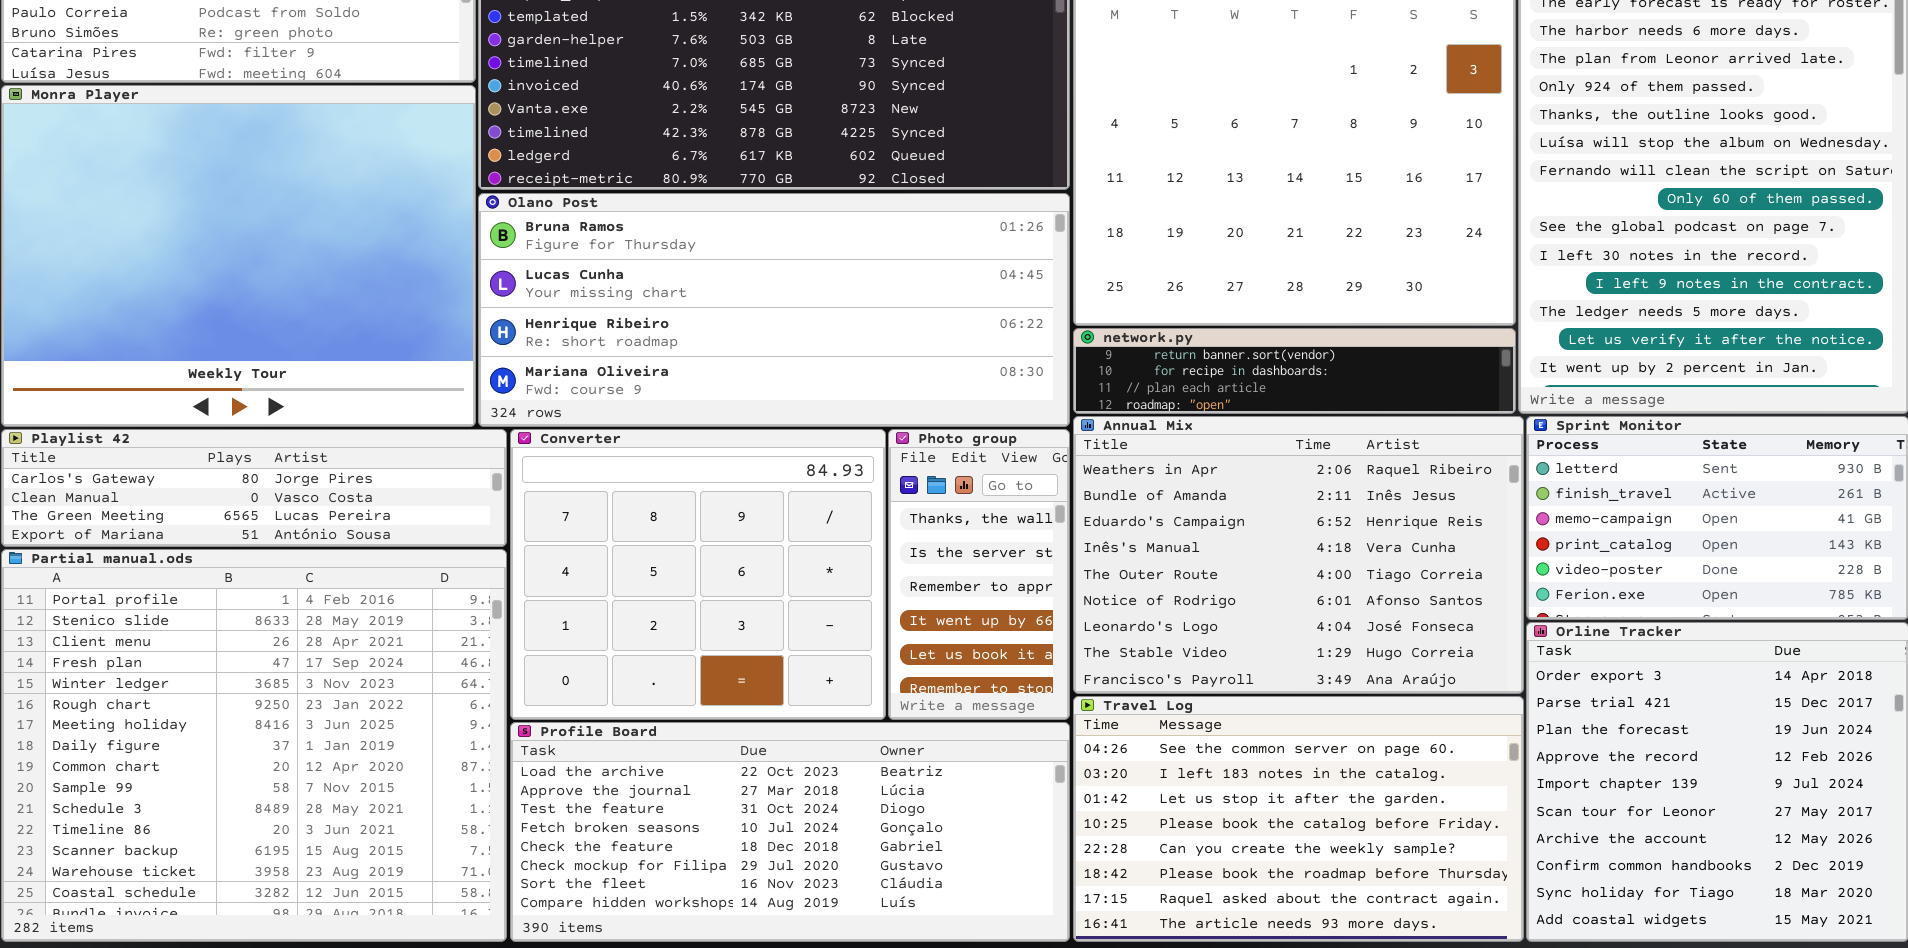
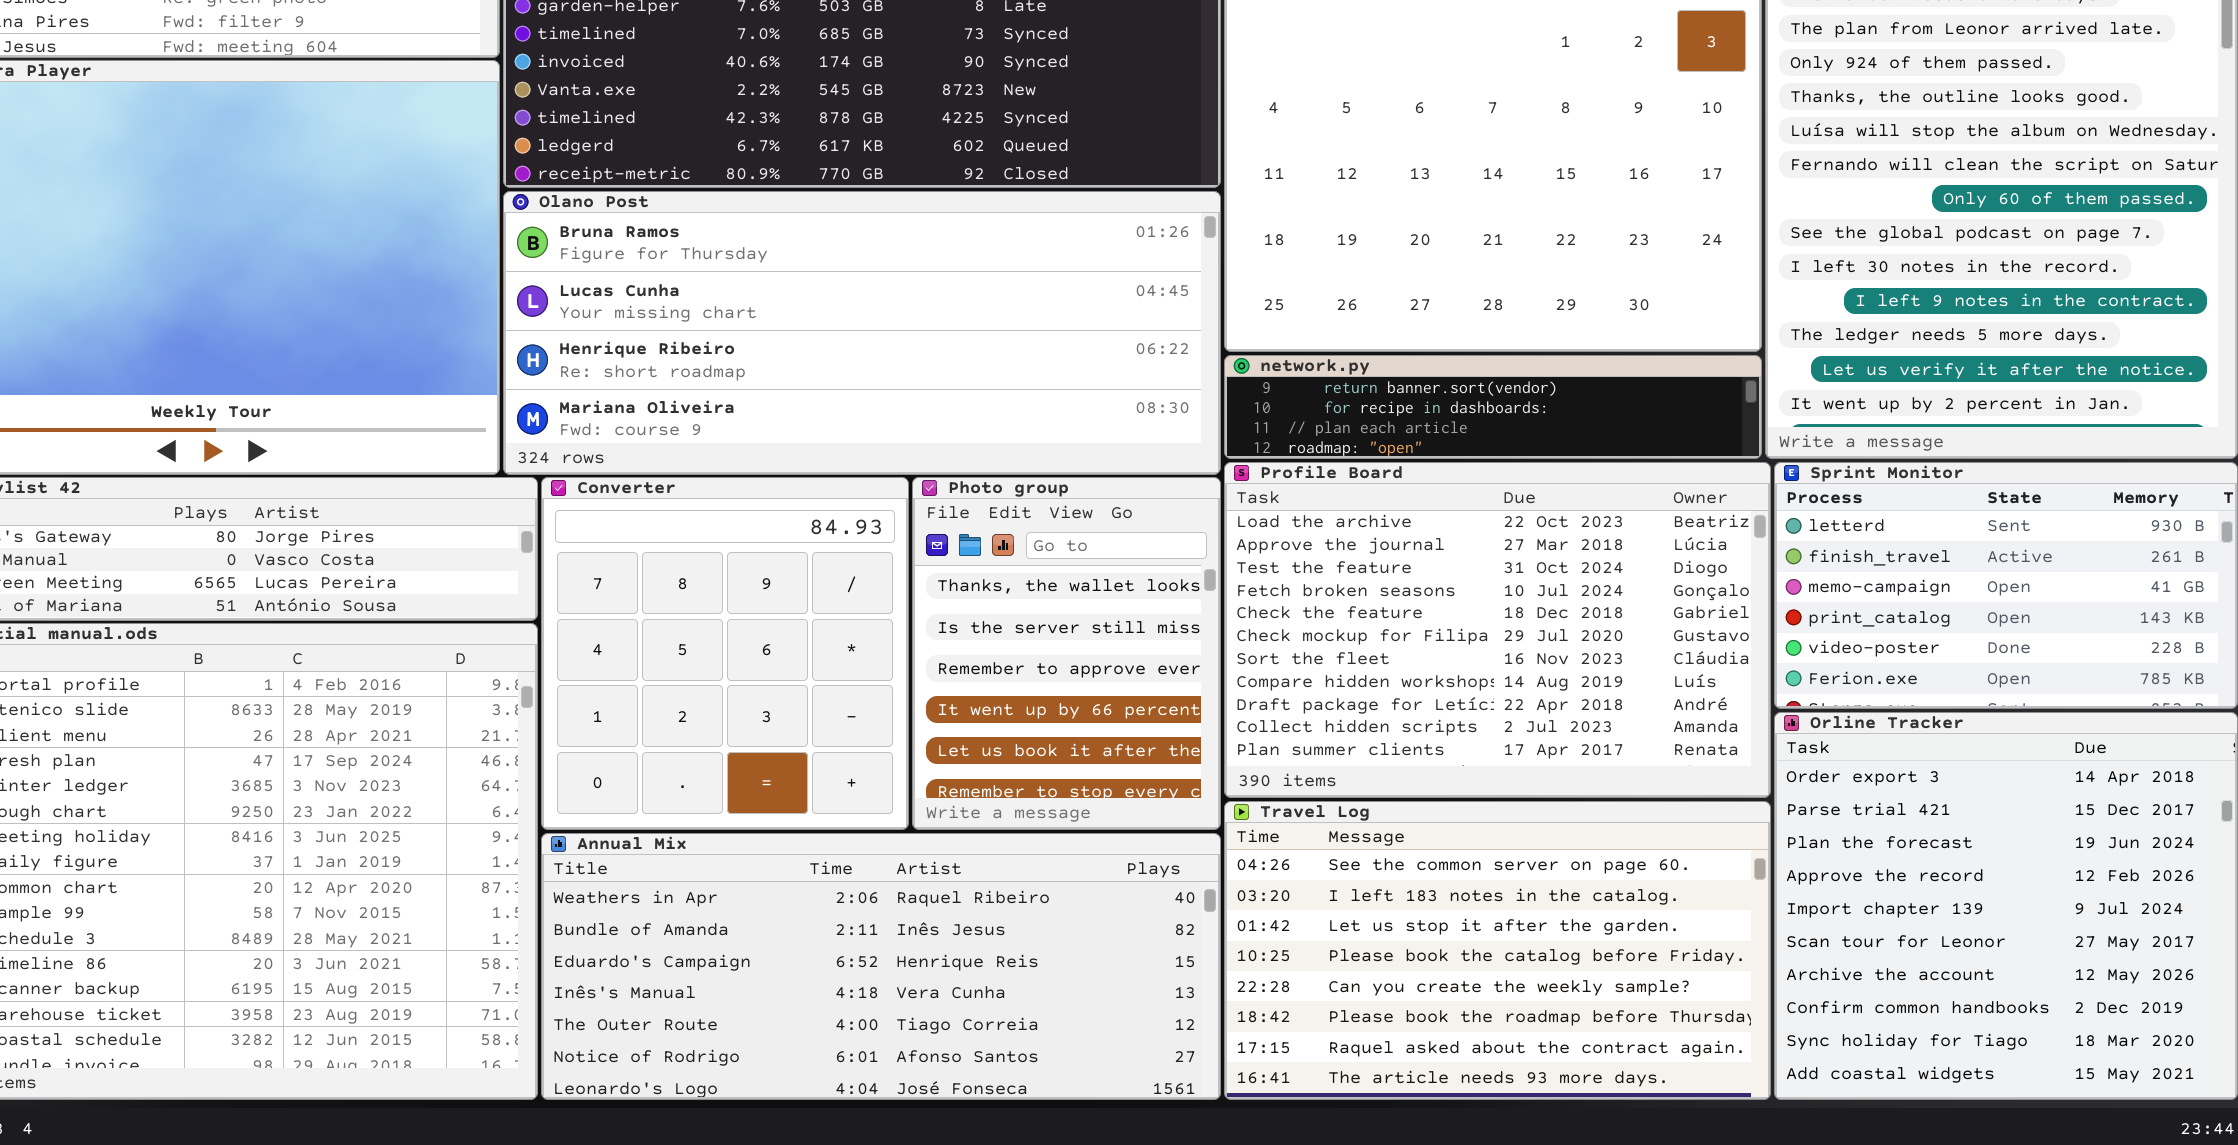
Annual Mix: [1073,416,1524,694] -> [541,833,1221,1100], moved, resized
Converter: [510,429,886,720] -> [541,477,909,830], resized
Photo group: [888,429,1070,720] -> [912,477,1221,830], resized
Profile Board: [510,722,1070,942] -> [1224,462,1771,798], moved, resized

